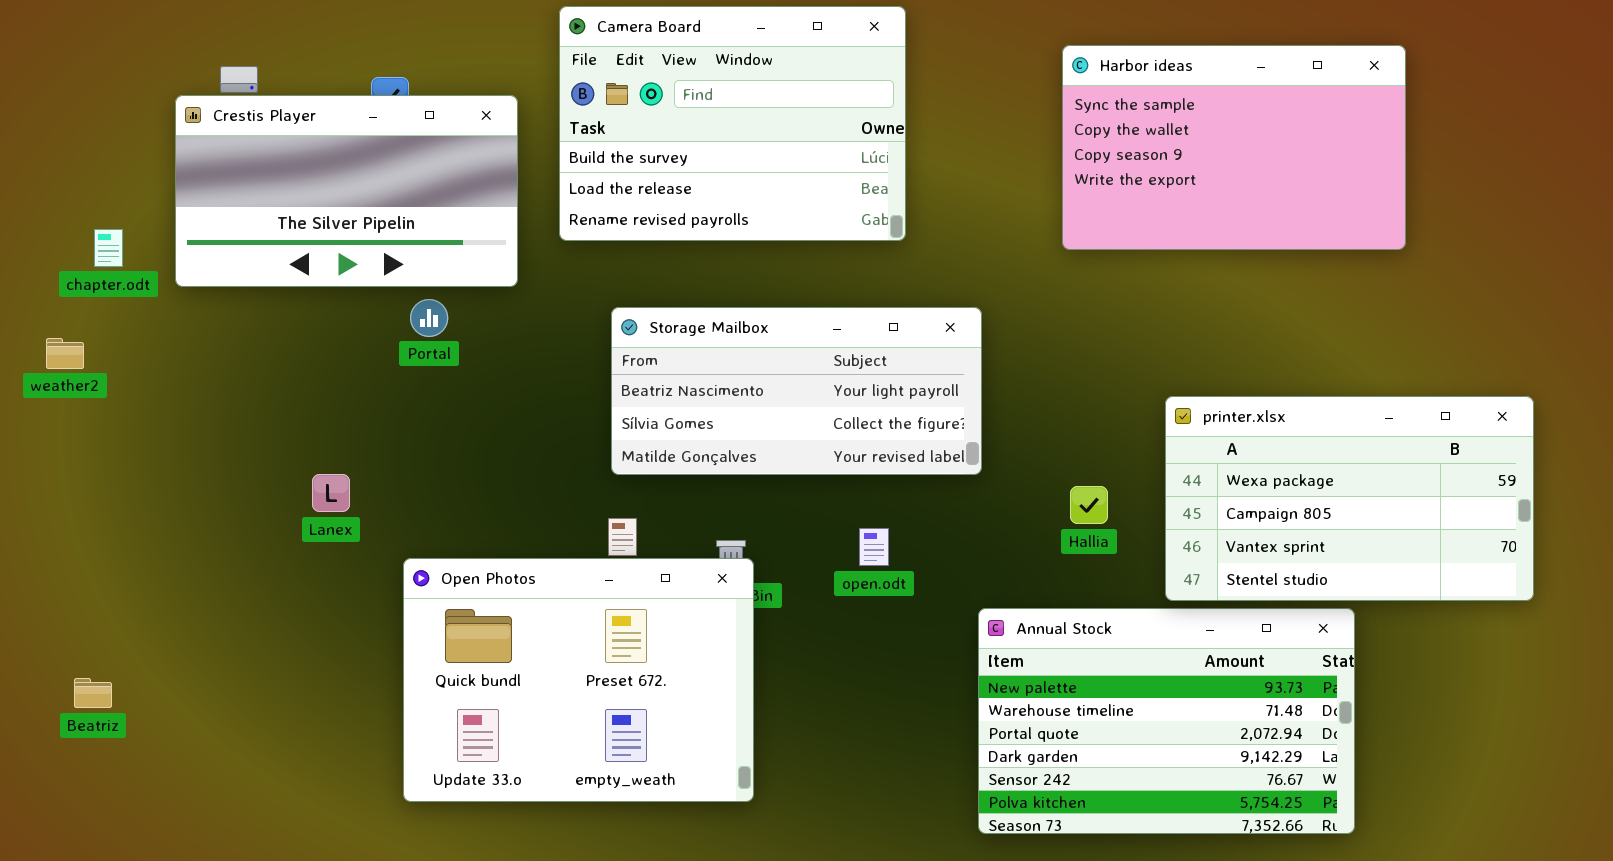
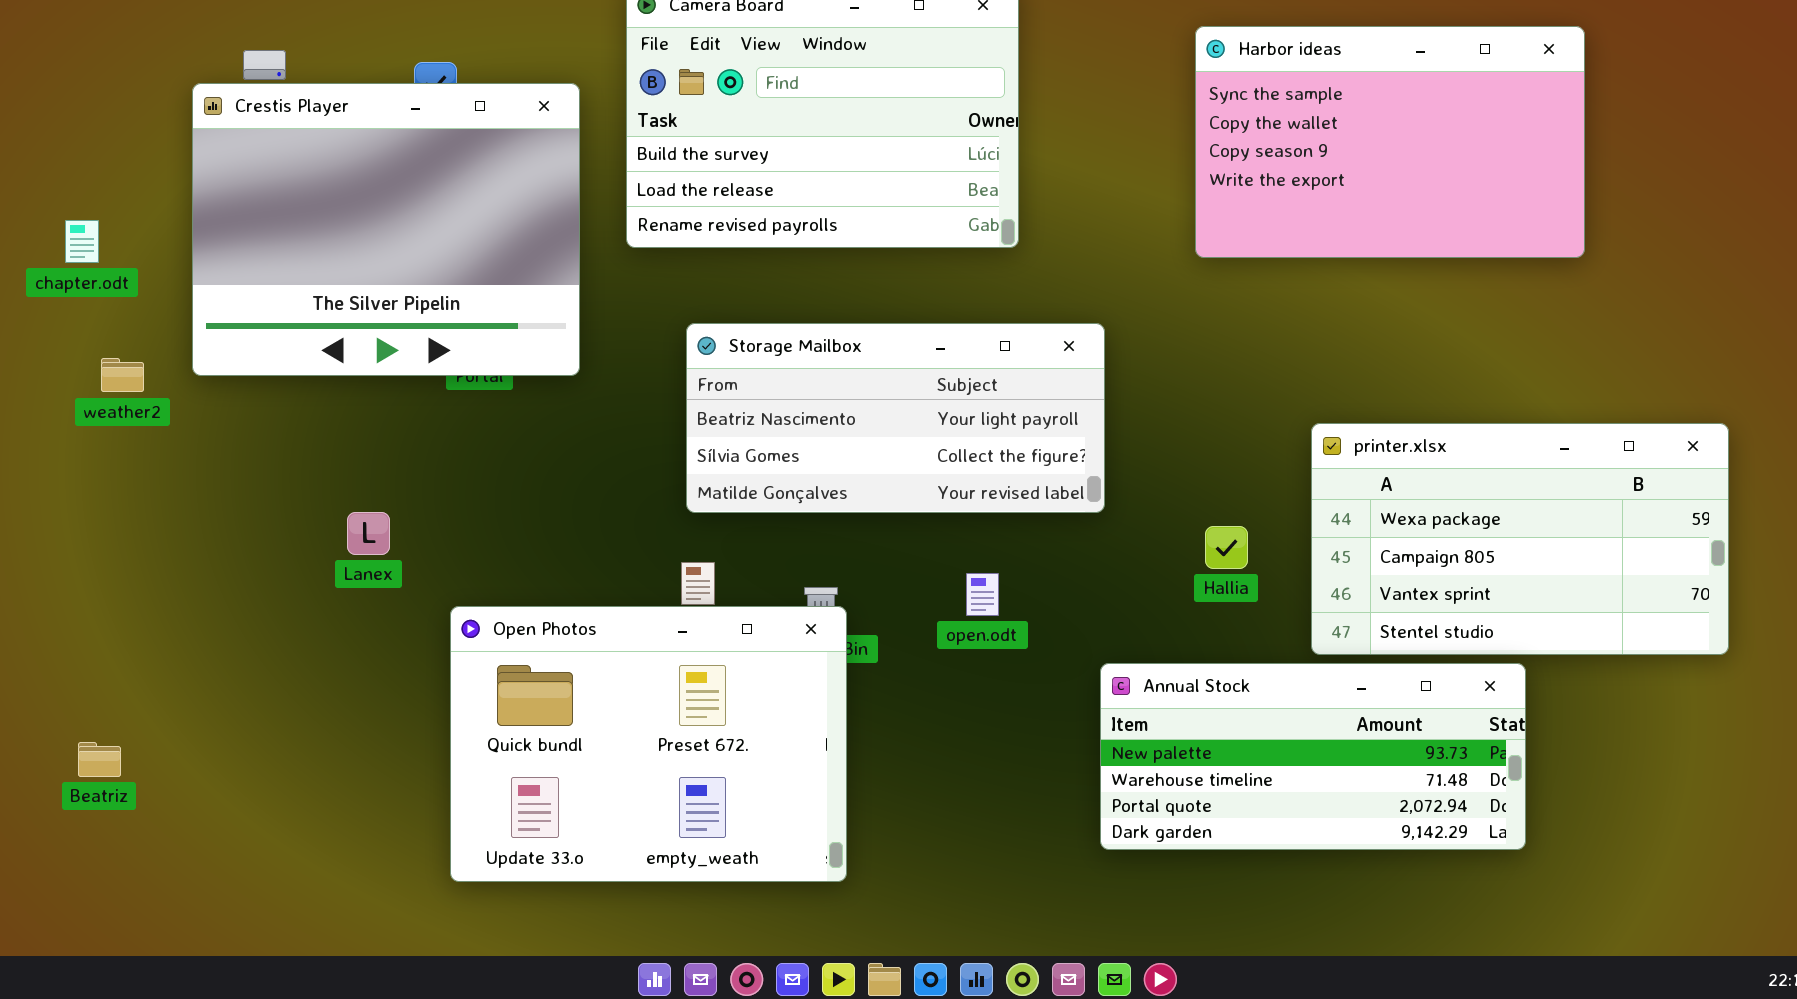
Crestis Player: [175,95,518,287] -> [192,83,580,376], resized
chapter.odt: [94,229,123,267] -> [65,220,99,263], moved
weather2: [46,338,84,369] -> [101,358,144,392], moved
Annual Stock: [978,608,1355,834] -> [1100,663,1526,850], resized

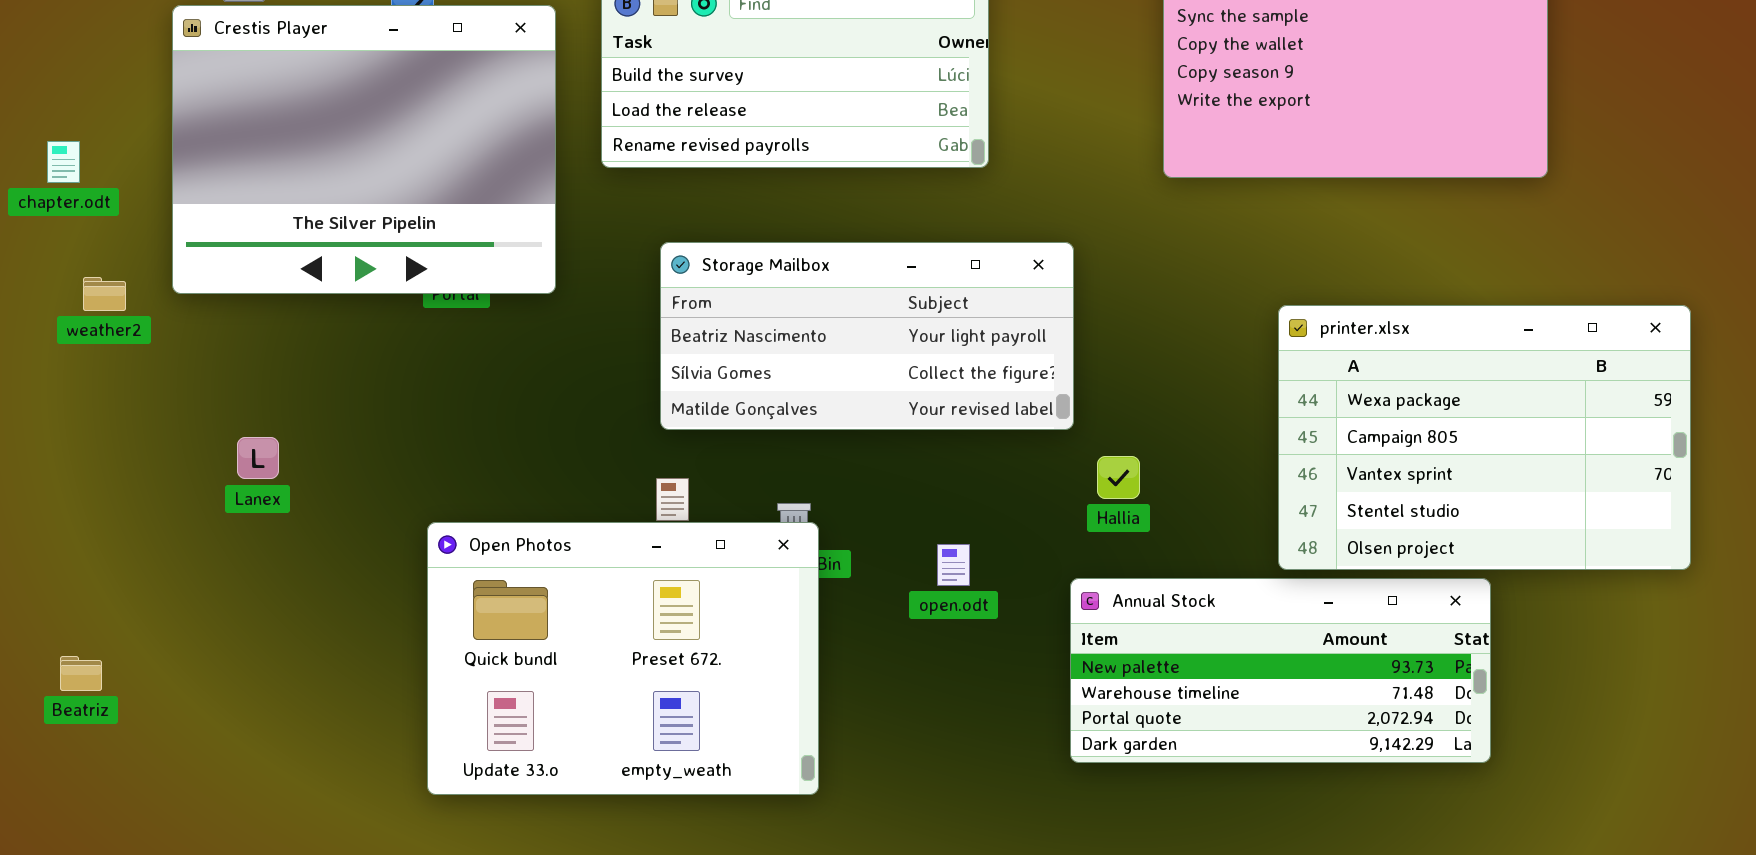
printer.xlsx: [1311,423,1729,655] -> [1278,305,1691,570], resized
Lanex: [347,512,390,555] -> [237,437,279,479], moved
Hallia: [1205,526,1248,569] -> [1097,456,1140,499], moved
open.odt: [966,573,999,616] -> [937,544,970,586], moved

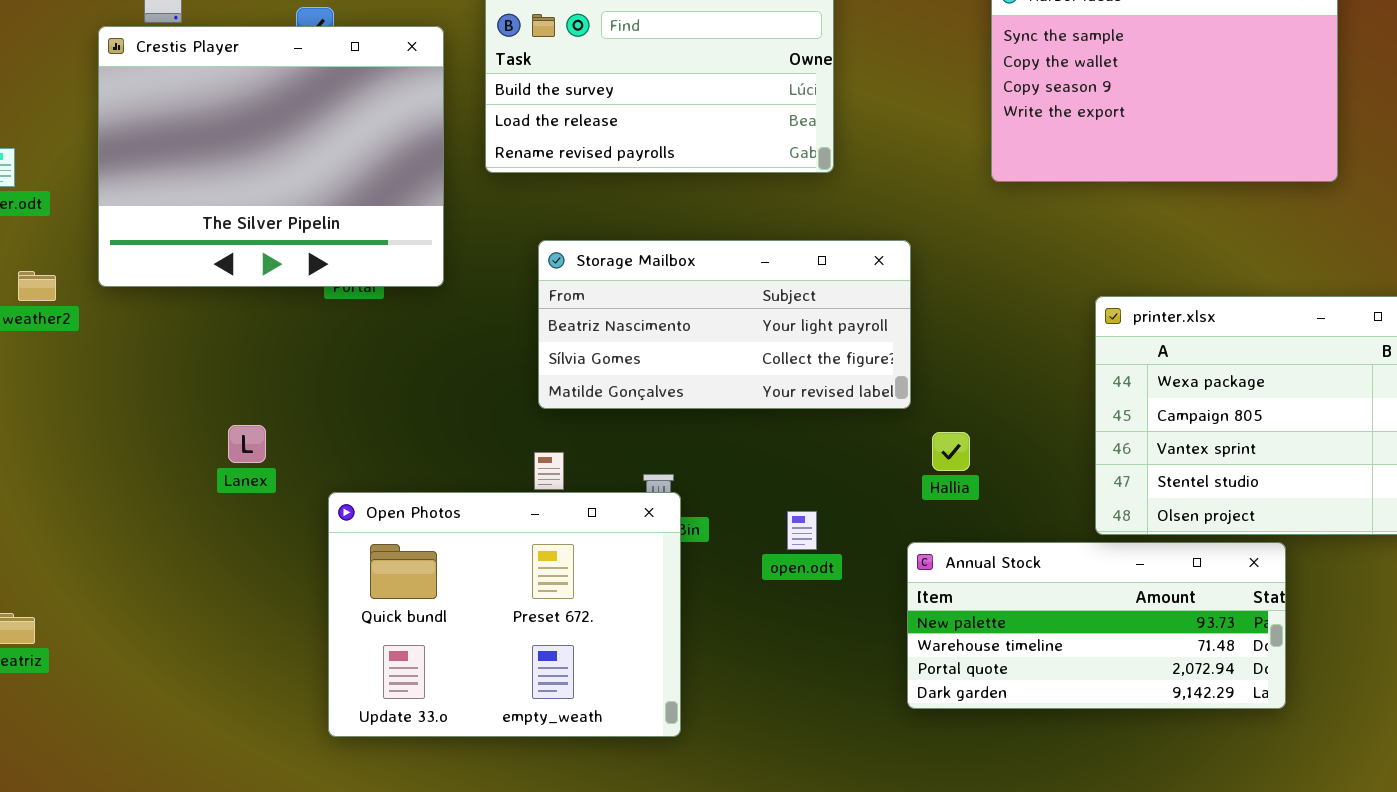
Lanex: [237,437,279,479] -> [228,425,266,463], moved

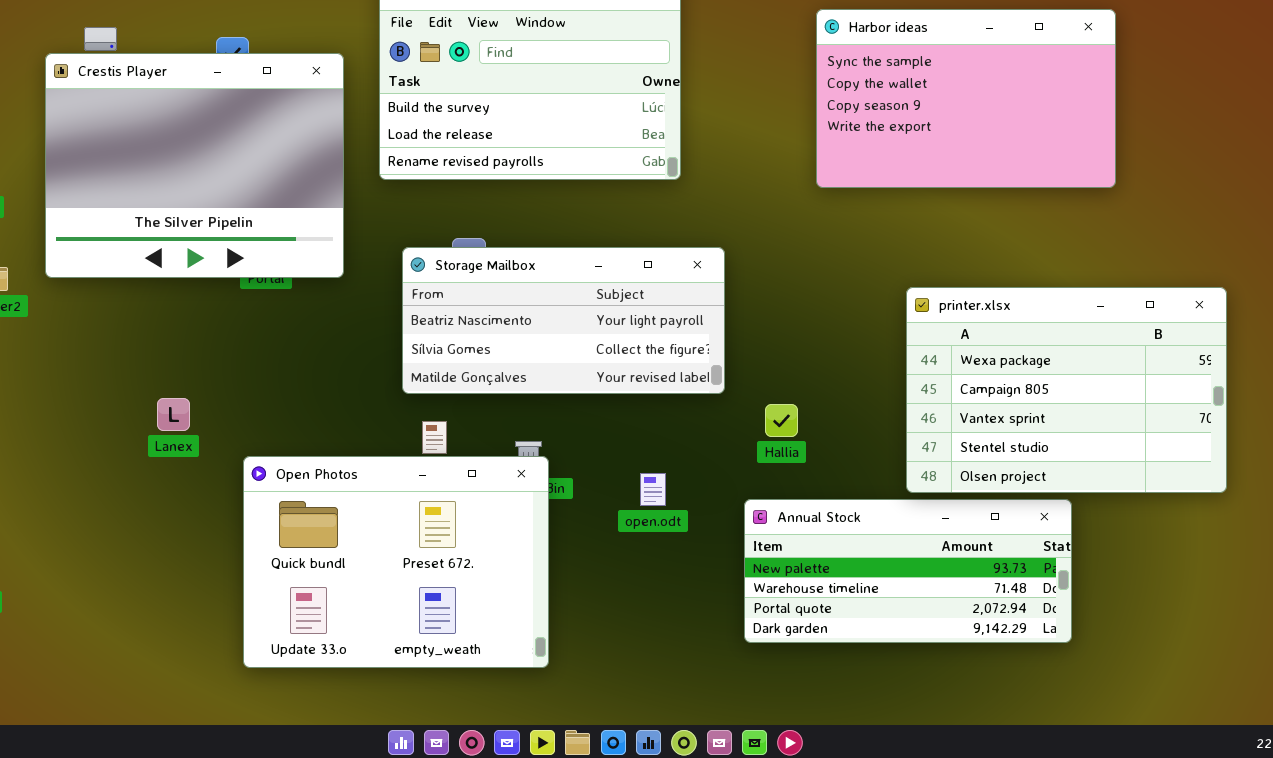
Storage Mailbox: [538,240,911,409] -> [402,247,725,394], moved

